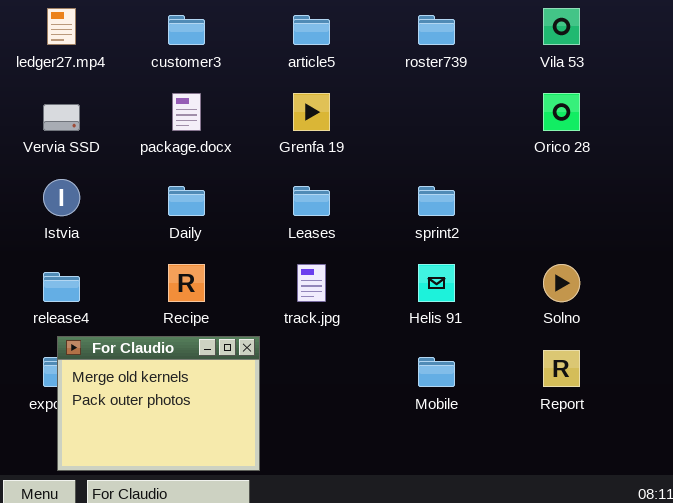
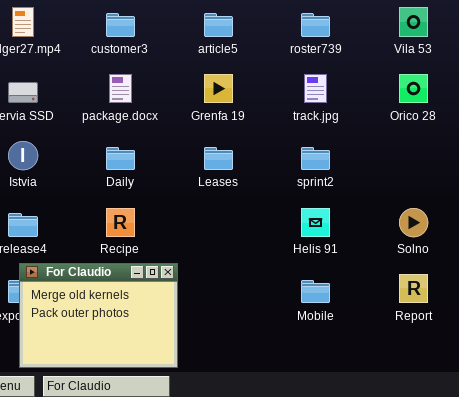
track.jpg: [297,264,326,302] -> [304,74,327,103], moved

